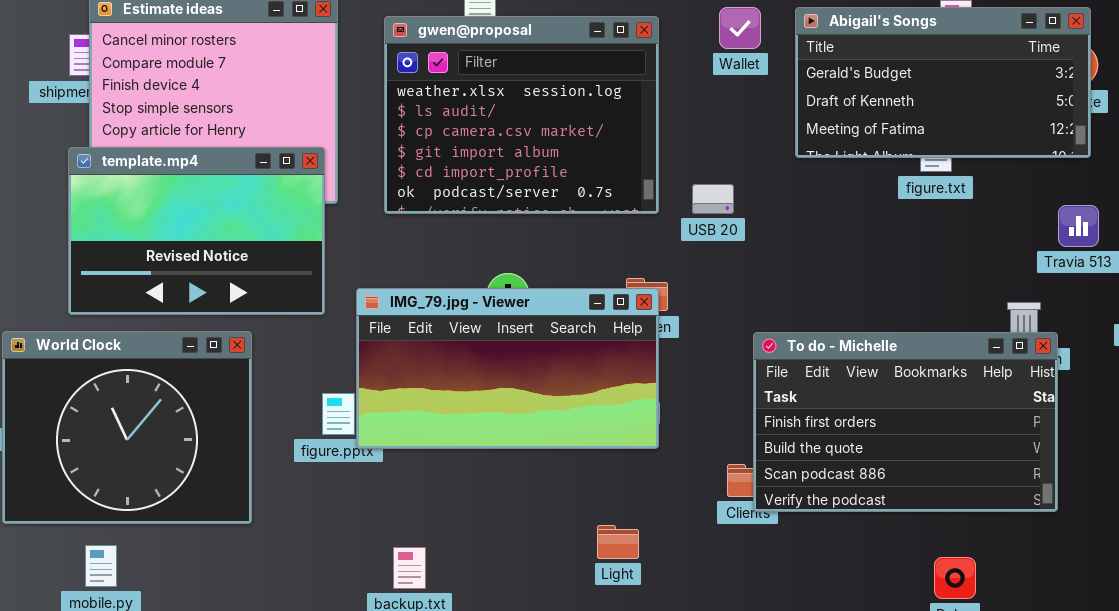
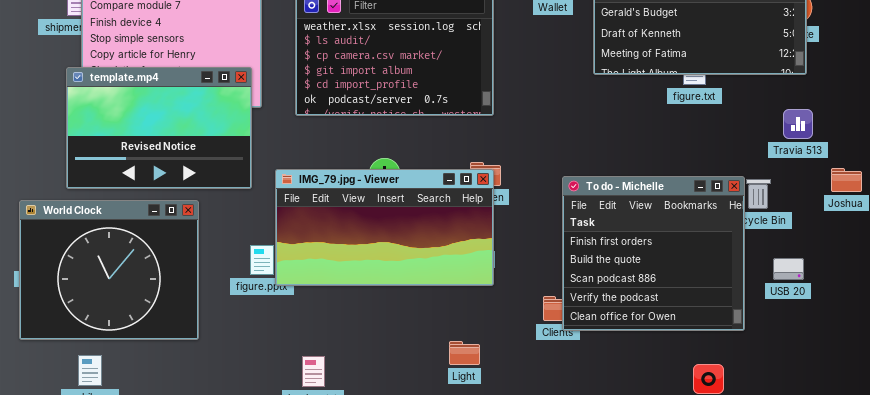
USB 20: [692,184,734,214] -> [773,258,804,280], moved
To do - Michelle: [753,332,1058,512] -> [562,176,745,331], resized

